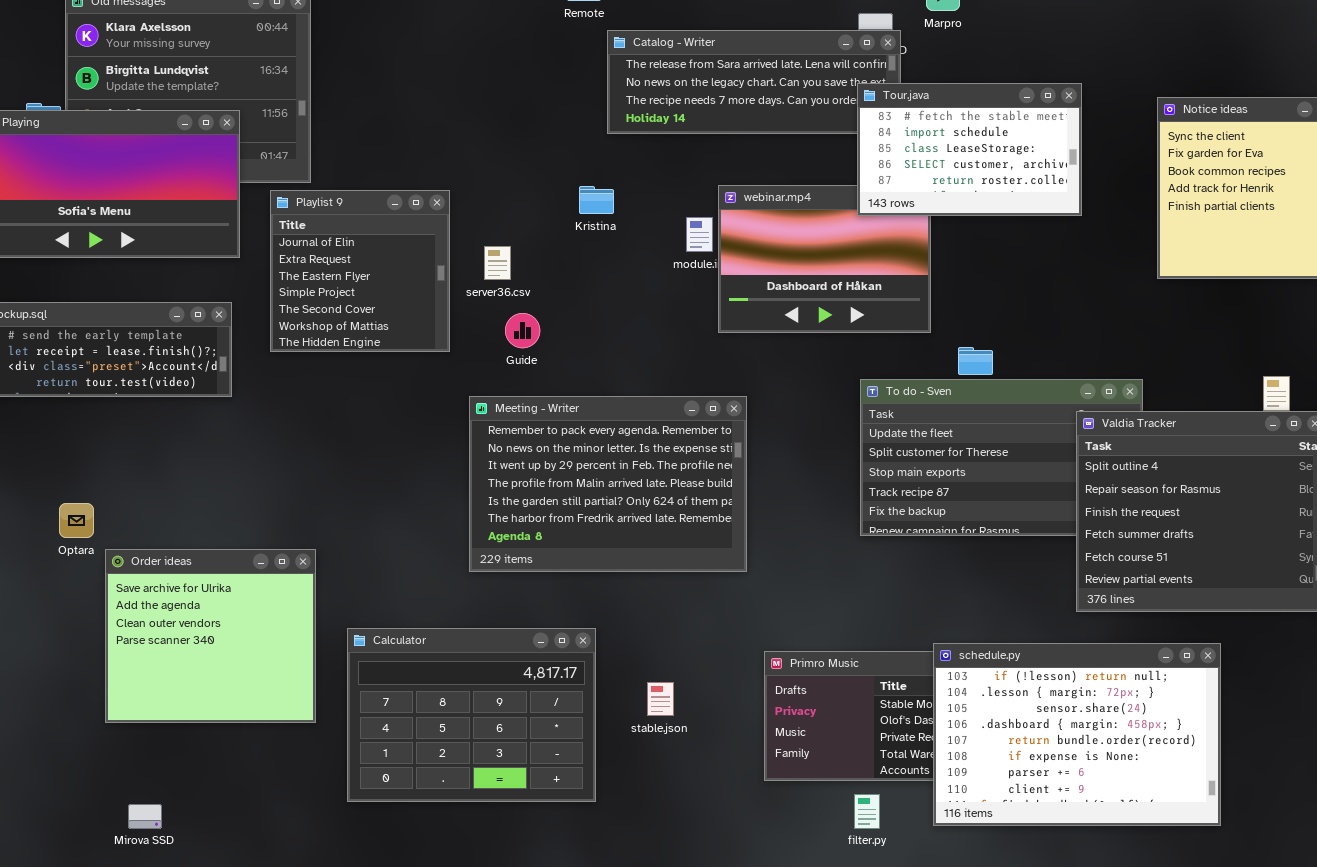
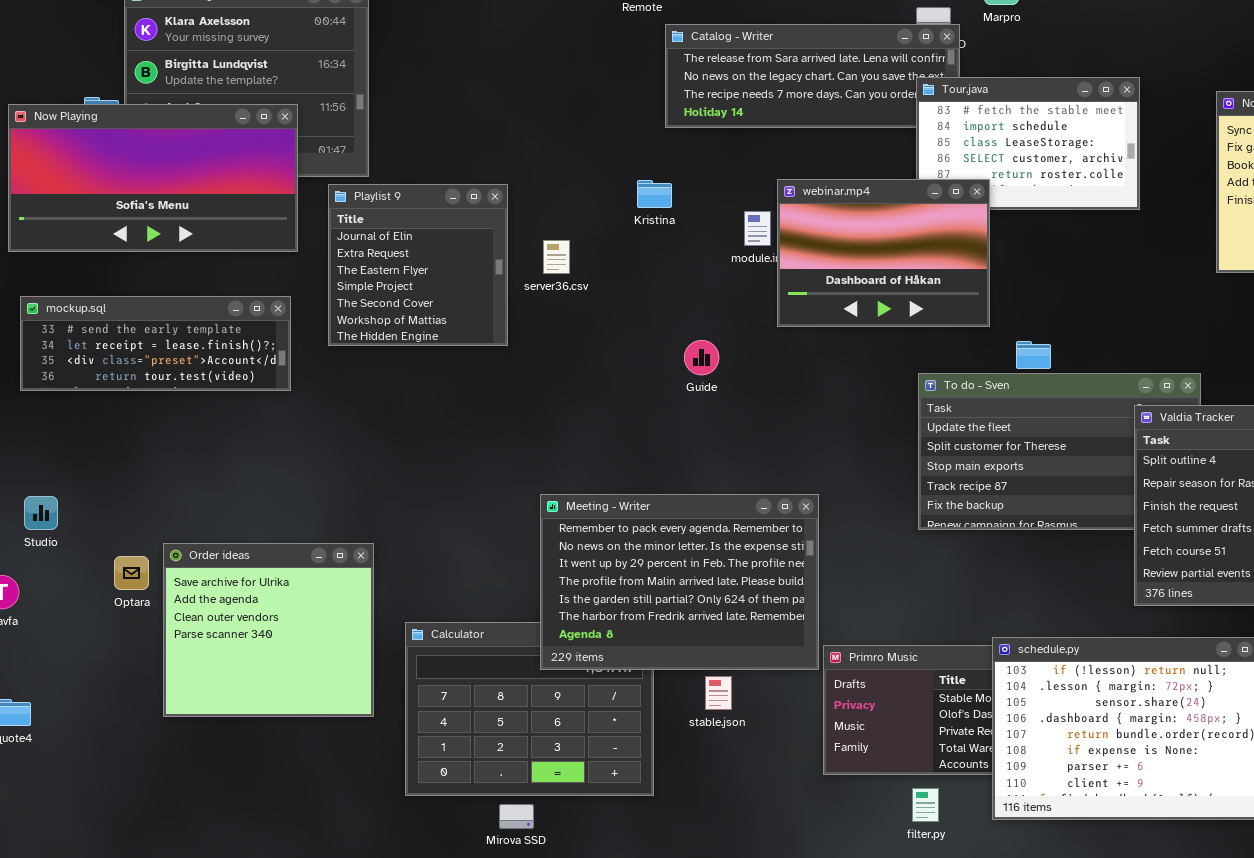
webinar.mp4: [718,185,931,333] -> [777,179,990,327], raised
Guide: [505,313,540,348] -> [684,340,719,375], moved
Meeting - Writer: [469,396,747,572] -> [540,494,819,670], moved
Optara: [59,503,94,538] -> [114,556,149,590], moved
Mirova SSD: [128,804,162,829] -> [499,804,534,829], moved

